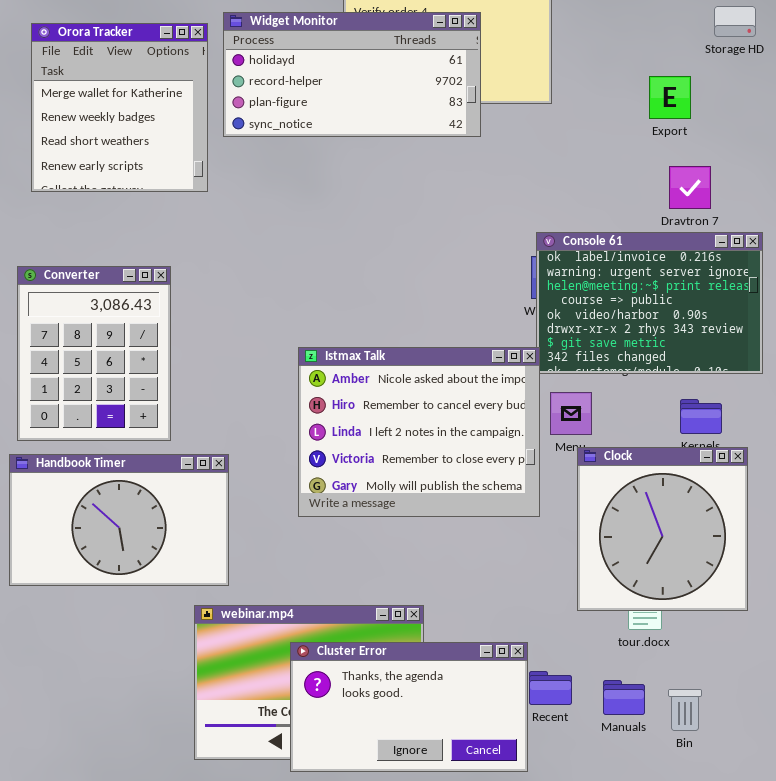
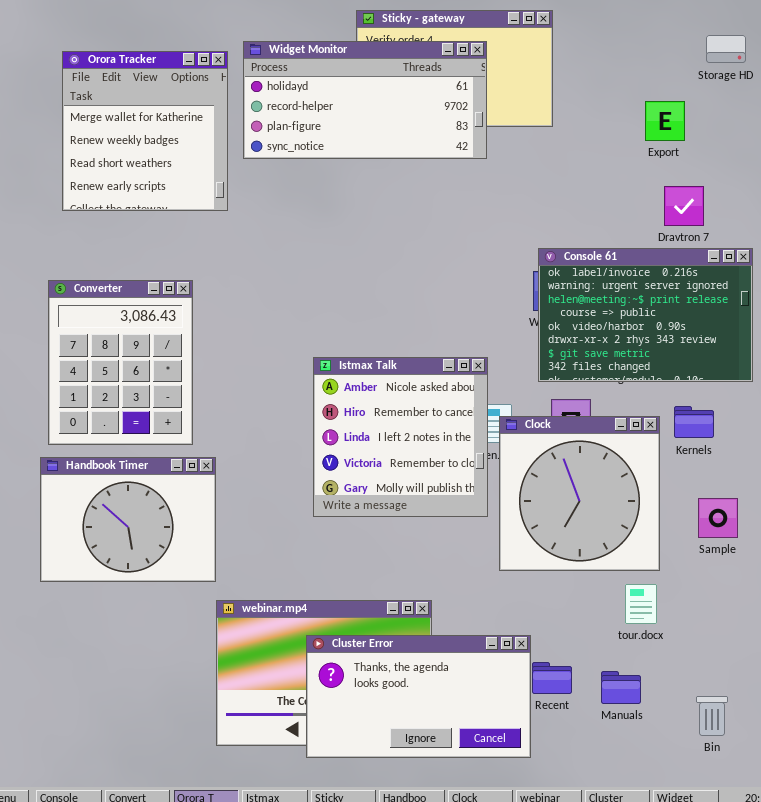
Istmax Talk: [298,347,540,517] -> [313,357,488,517], resized
Clock: [577,447,748,611] -> [499,416,660,571], moved
Handbook Timer: [9,454,229,586] -> [40,457,216,582], resized
Bin: [668,689,702,731] -> [696,696,728,736], moved

